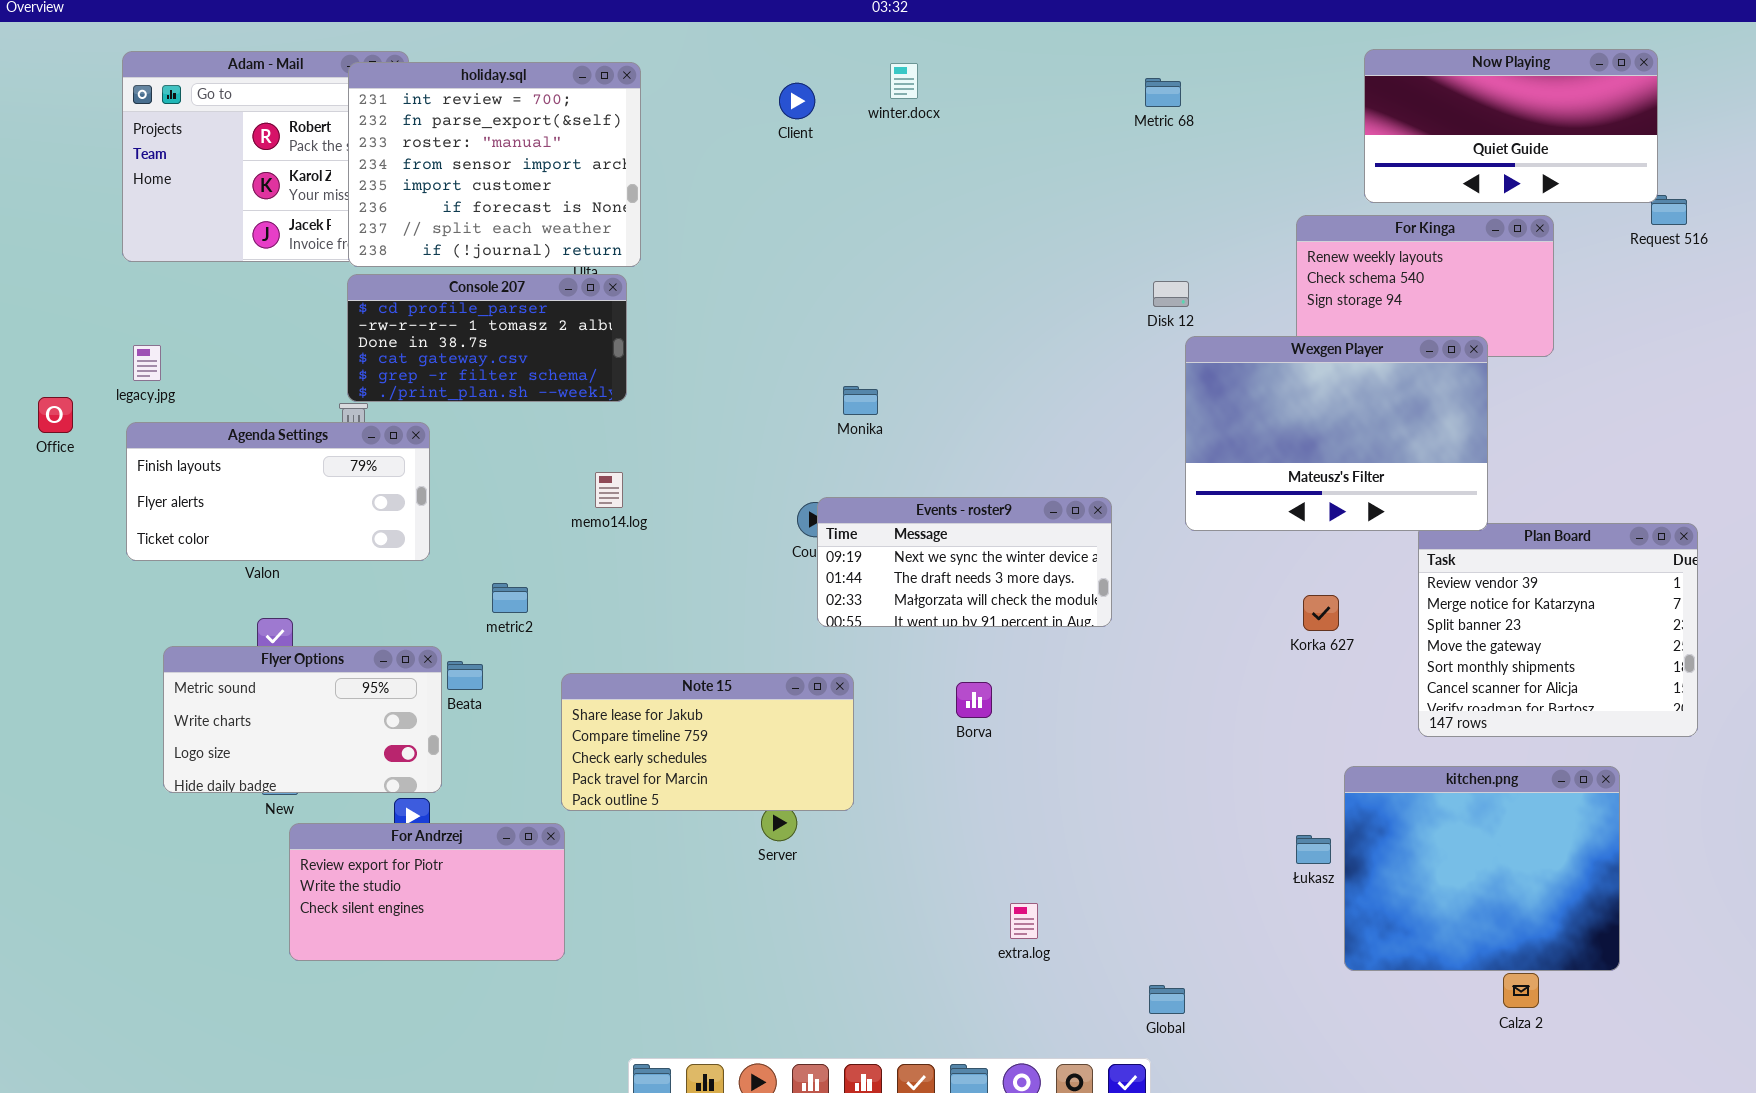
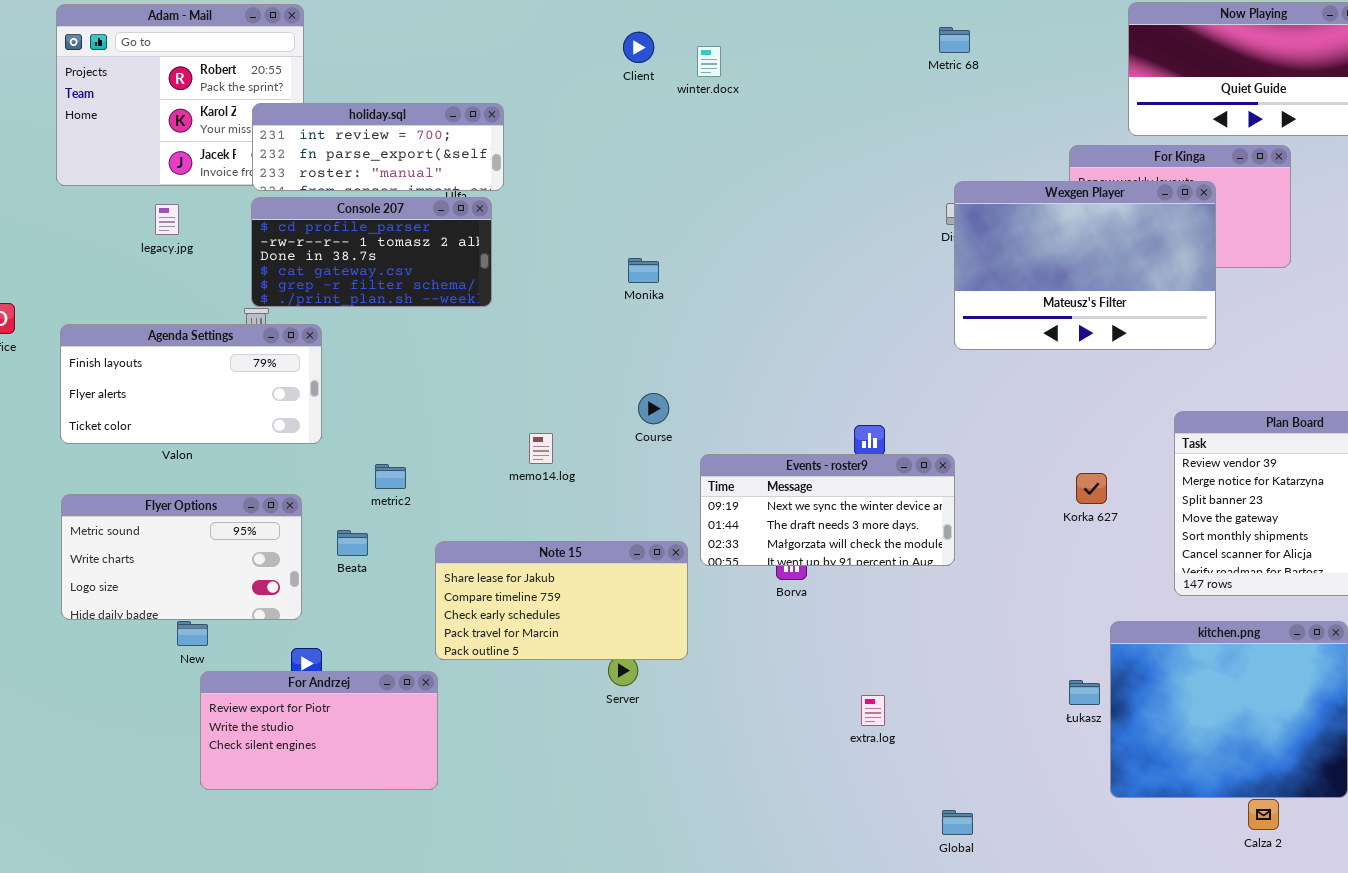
holiday.sql: [348,62,641,267] -> [252,103,504,191], resized
winter.docx: [890,63,918,99] -> [697,46,721,77], moved
Wexgen Player: [1185,336,1488,531] -> [954,181,1216,350], moved
legacy.jpg: [133,345,161,381] -> [155,204,179,235], moved
Monika: [843,386,878,415] -> [628,258,659,283], moved
memo14.log: [595,472,623,508] -> [529,433,553,464], moved
Events - roster9: [817,497,1112,627] -> [700,454,955,566], moved
Flyer Options: [163,646,442,793] -> [61,494,302,620], moved
extra.log: [1010,903,1038,939] -> [861,695,885,726], moved

